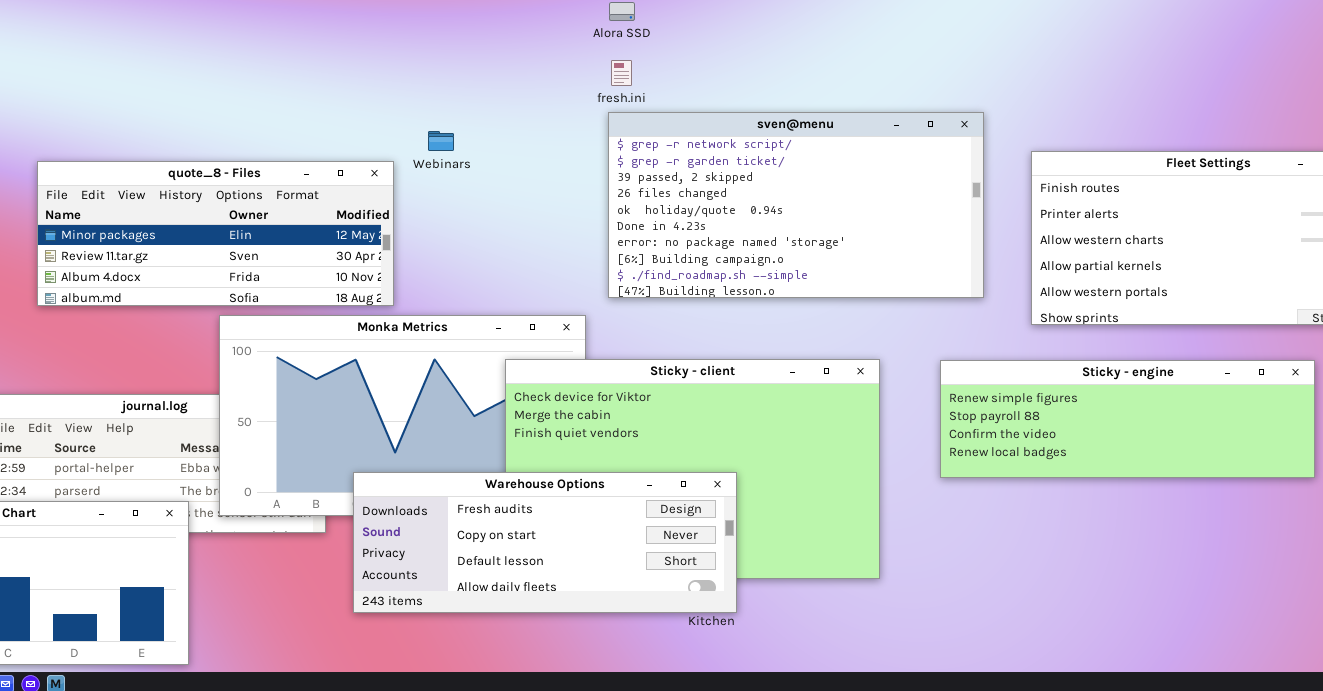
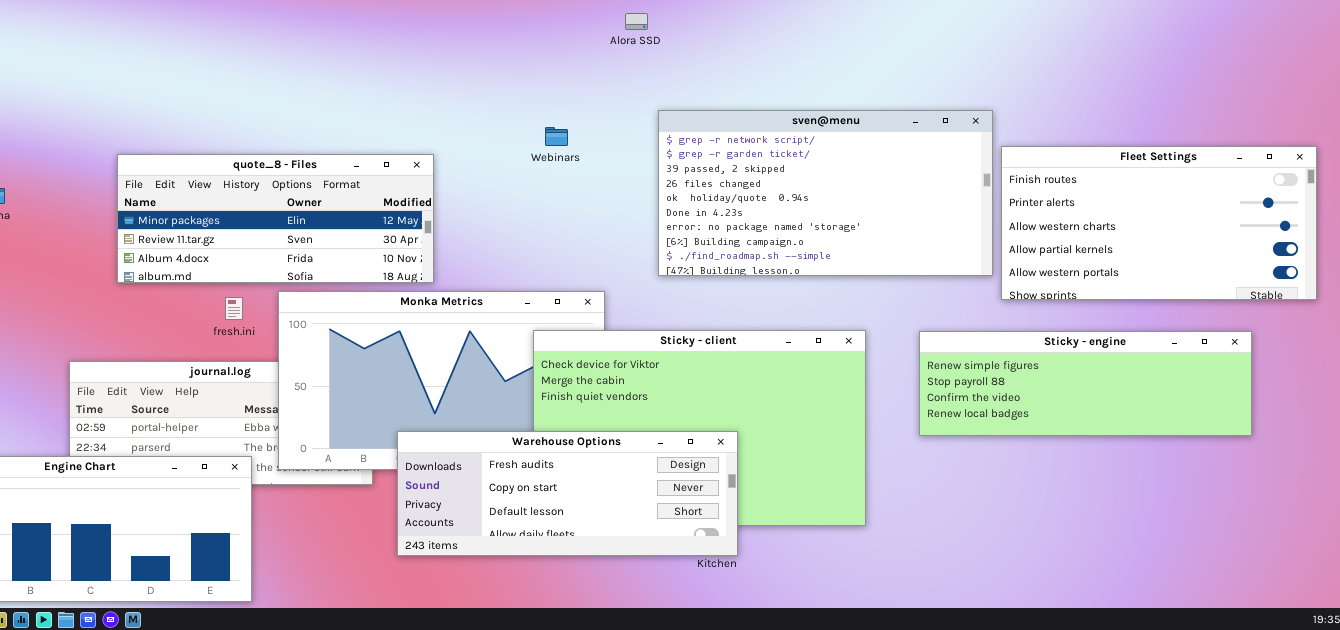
fresh.ini: [611,60,632,86] -> [225,297,243,320], moved
sven@menu: [608,112,984,298] -> [658,110,993,276], moved
Webinars: [428,131,454,151] -> [545,127,568,146], moved

